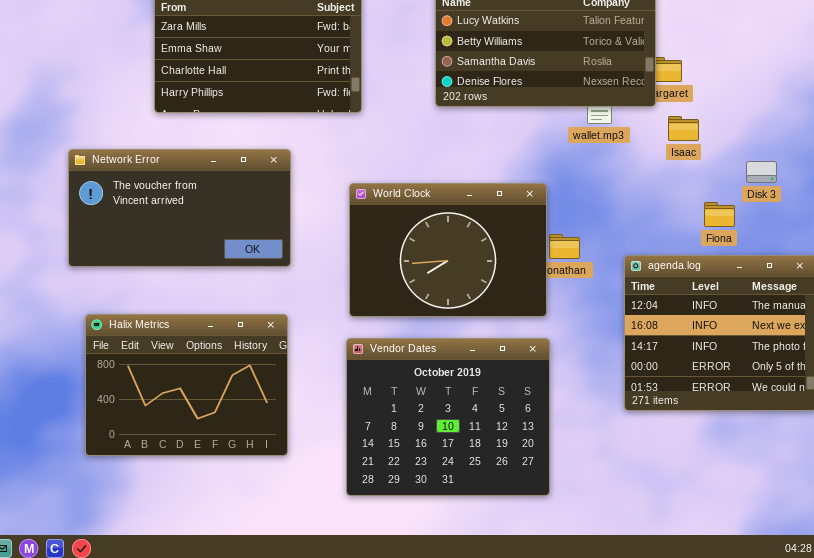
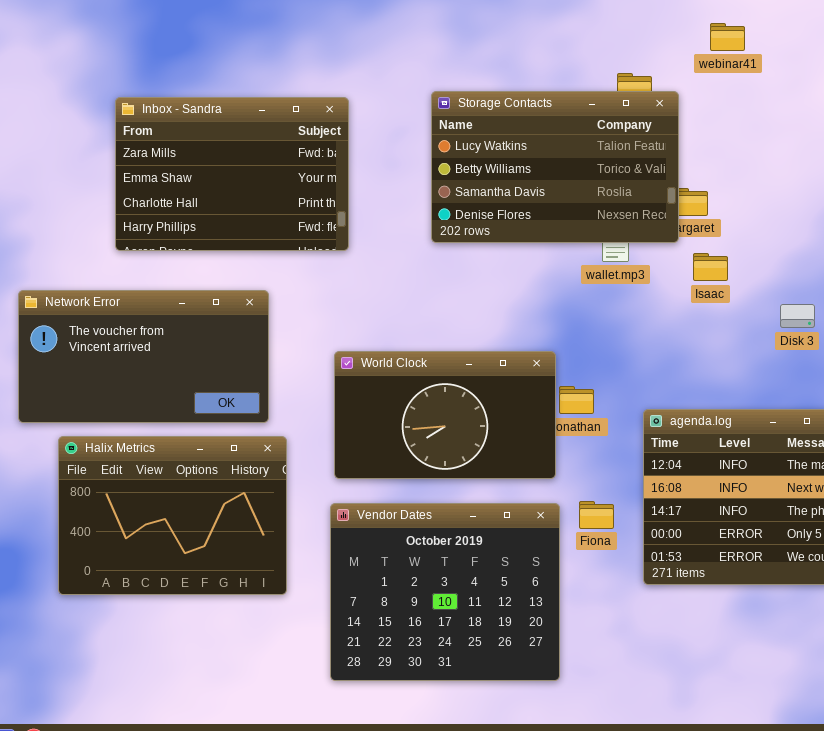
World Clock: [349,183,547,317] -> [334,351,556,479], resized
Fiona: [704,202,735,227] -> [579,501,614,529], moved
Halix Metrics: [85,314,288,456] -> [58,436,287,595], moved

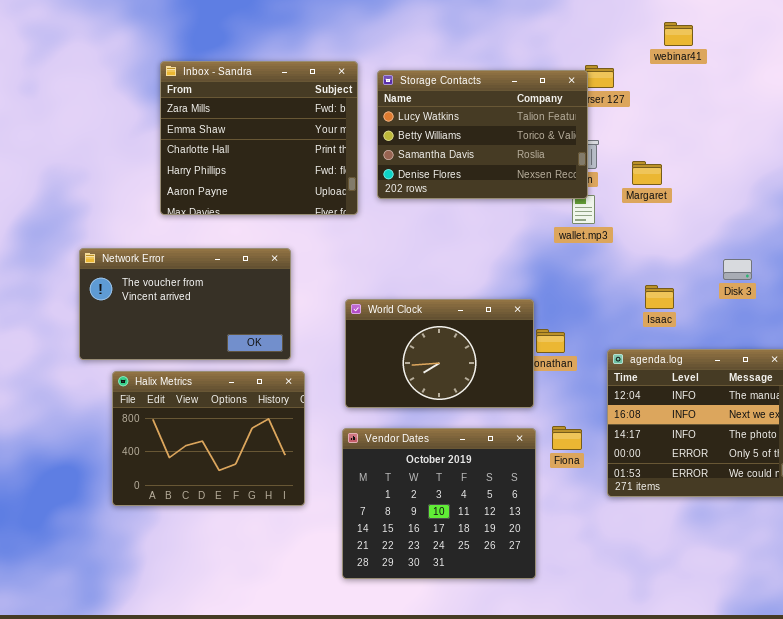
Storage Contacts: [431,91,679,243] -> [377,70,588,199], moved
Inbox - Sandra: [115,97,349,251] -> [160,61,358,215], resized
Isaac: [693,253,728,281] -> [645,285,674,309], moved

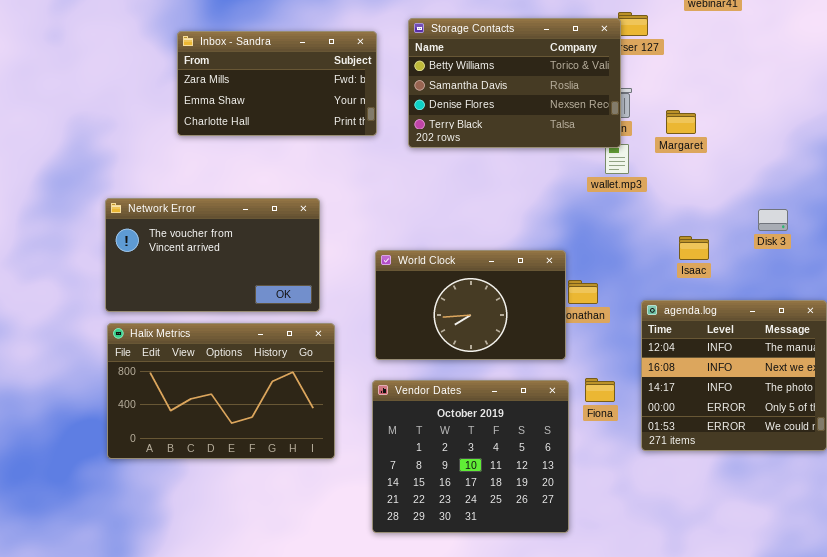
Inbox - Sandra: [160,61,358,215] -> [177,31,377,136], moved, resized
Storage Contacts: [377,70,588,199] -> [408,18,621,148], scrolled down 1 row
Halix Metrics: [112,371,305,506] -> [107,323,335,459], resized

